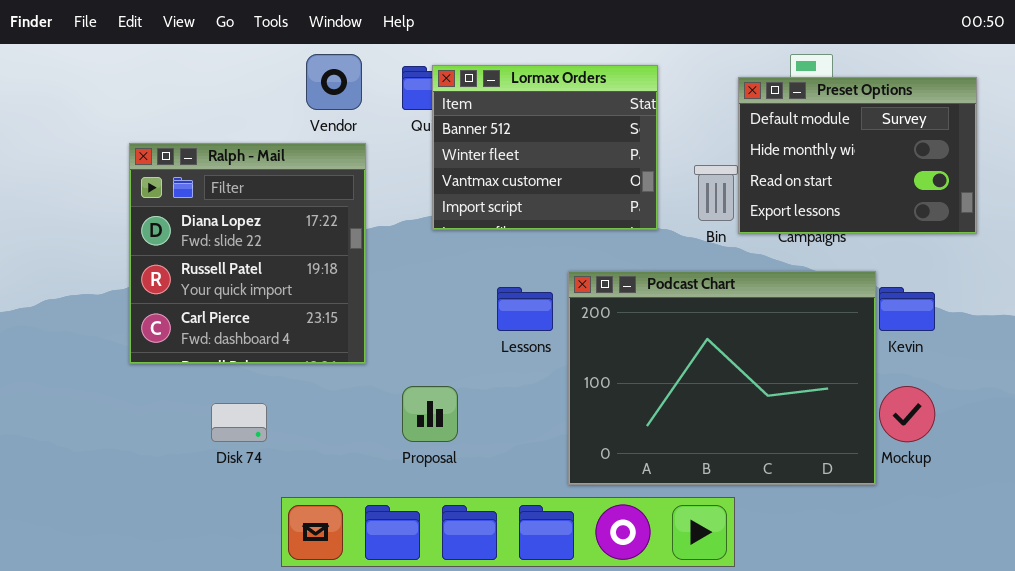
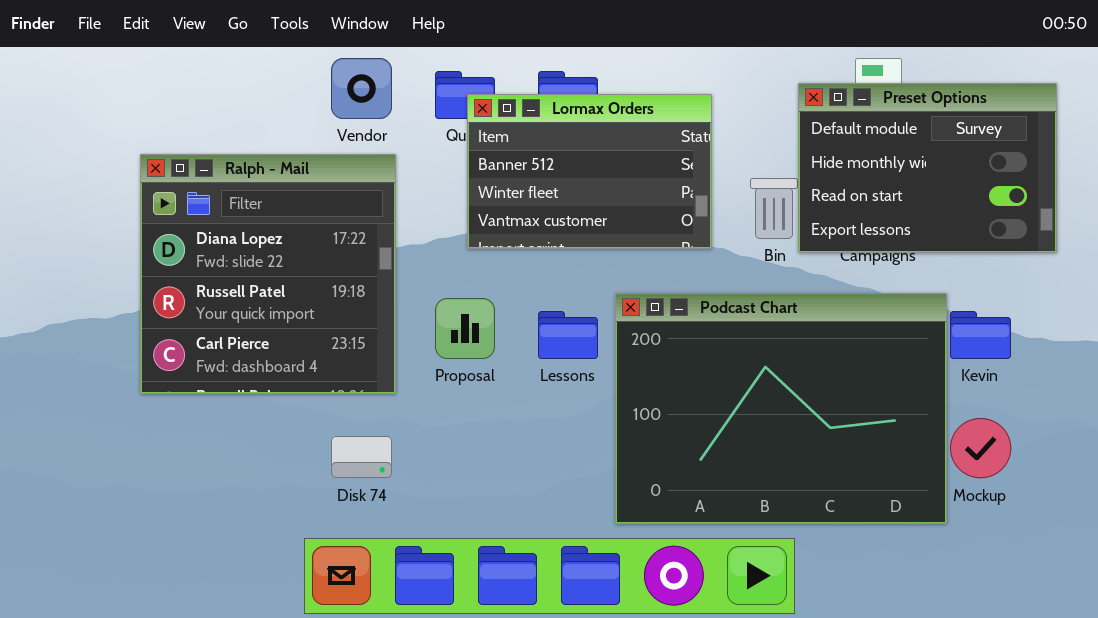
Lormax Orders: [432,65,658,230] -> [467,94,712,249], resized
Proposal: [402,386,458,442] -> [435,298,495,359], moved
Disk 74: [211,403,267,442] -> [331,436,392,478], moved

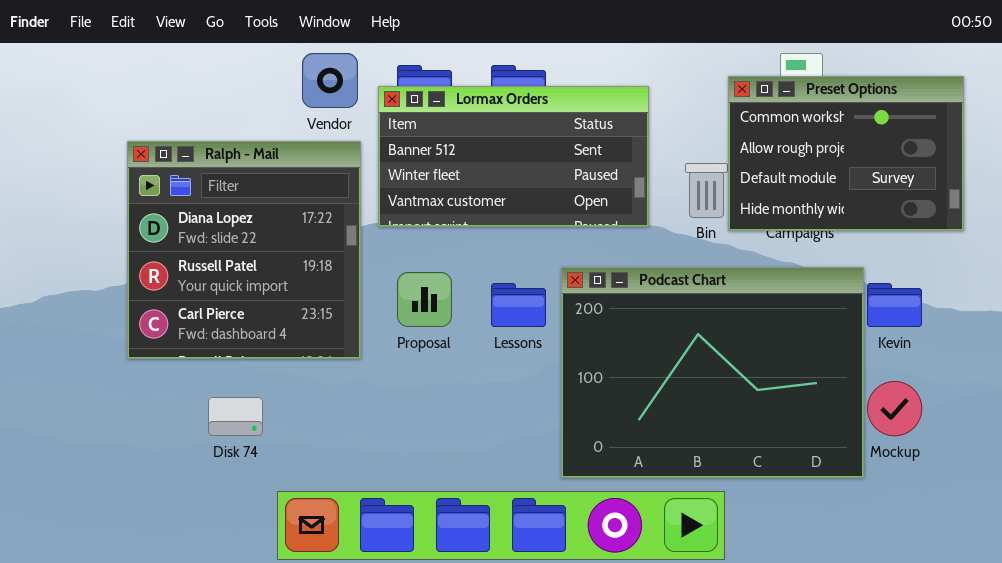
Preset Options: [798,83,1057,253] -> [728,76,964,231], scrolled up 2 rows
Lormax Orders: [467,94,712,249] -> [378,86,649,227], resized
Disk 74: [331,436,392,478] -> [208,397,263,436], moved

